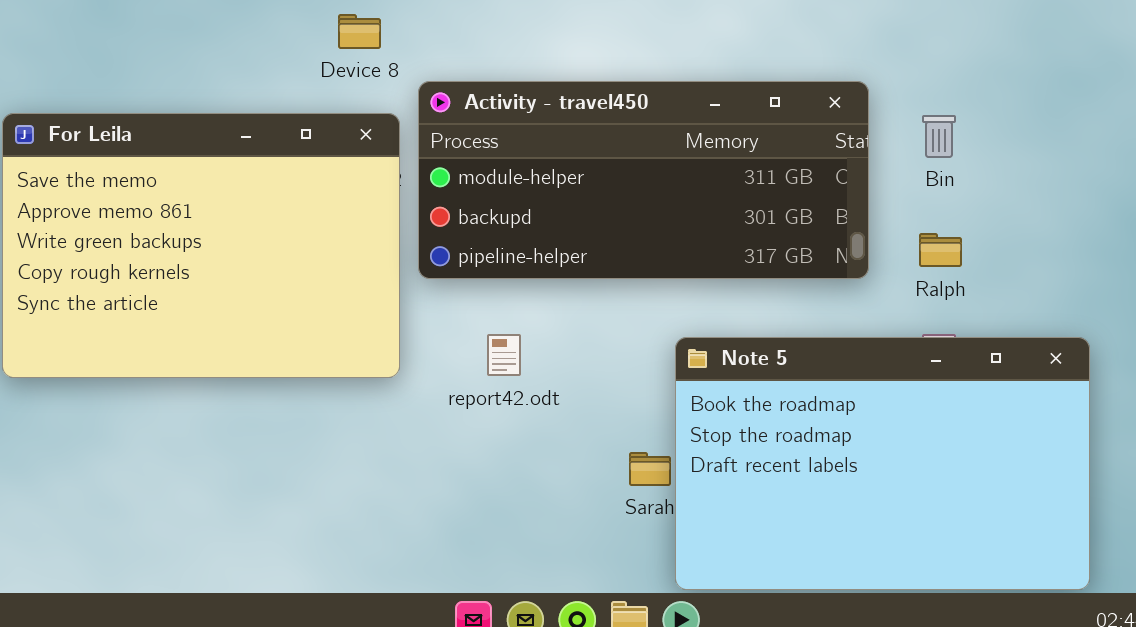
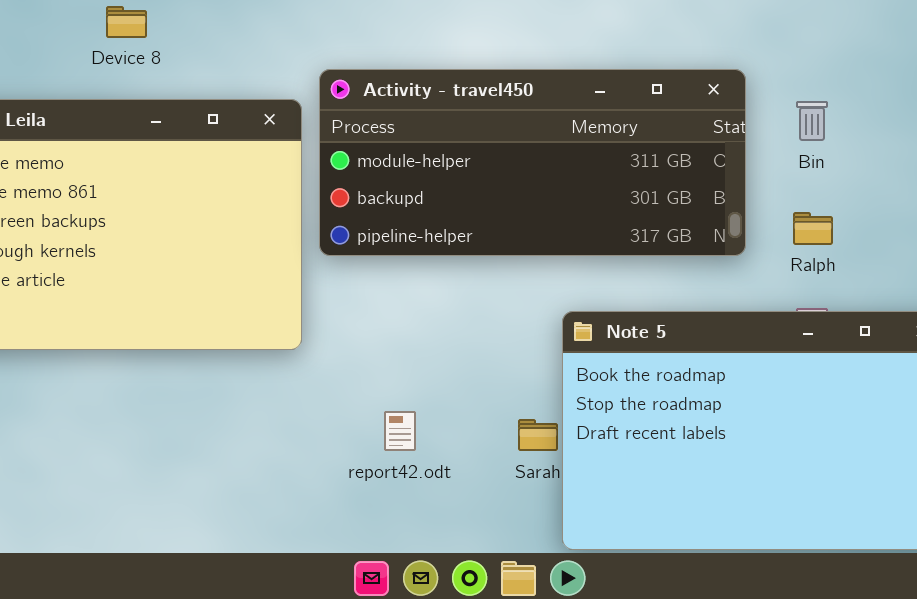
Device 8: [338,14,381,49] -> [106,6,147,38], moved
report42.odt: [487,334,521,376] -> [384,411,416,451], moved

